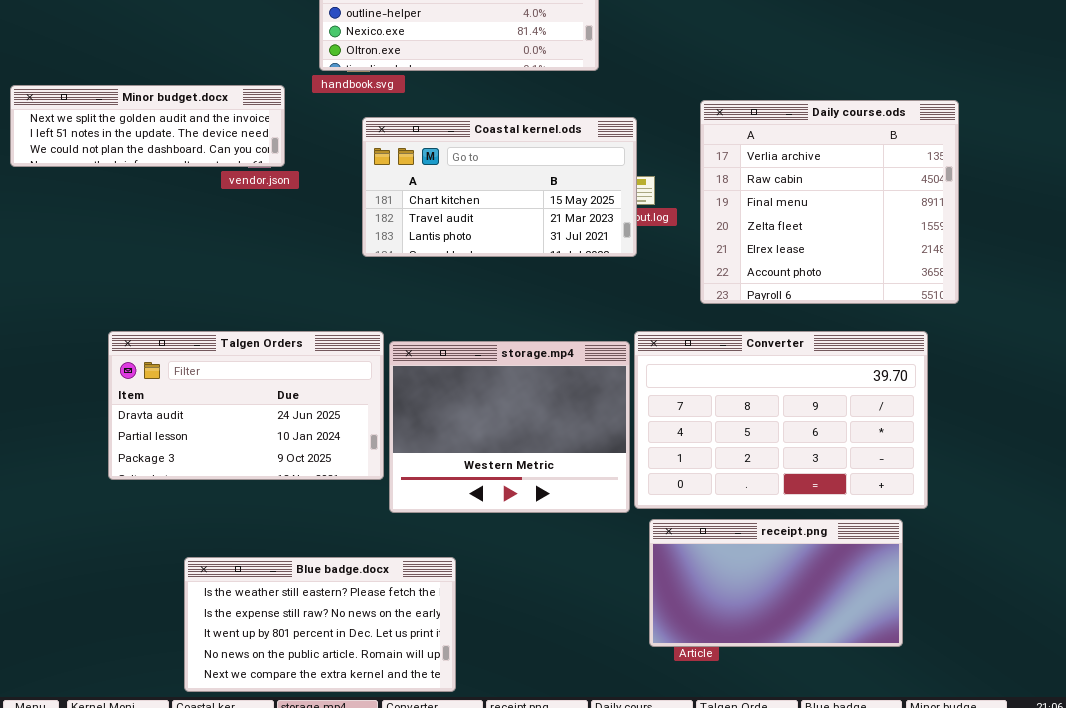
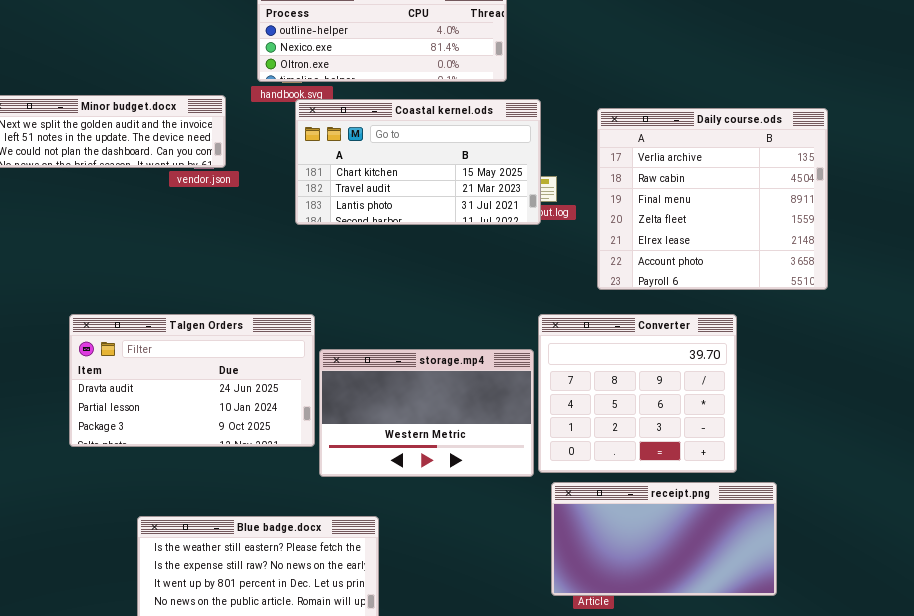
Coastal kernel.ods: [362,117,637,257] -> [295,99,541,225], moved
Converter: [634,331,928,509] -> [538,314,737,473], resized
storage.mp4: [389,341,630,513] -> [319,349,534,477], resized

